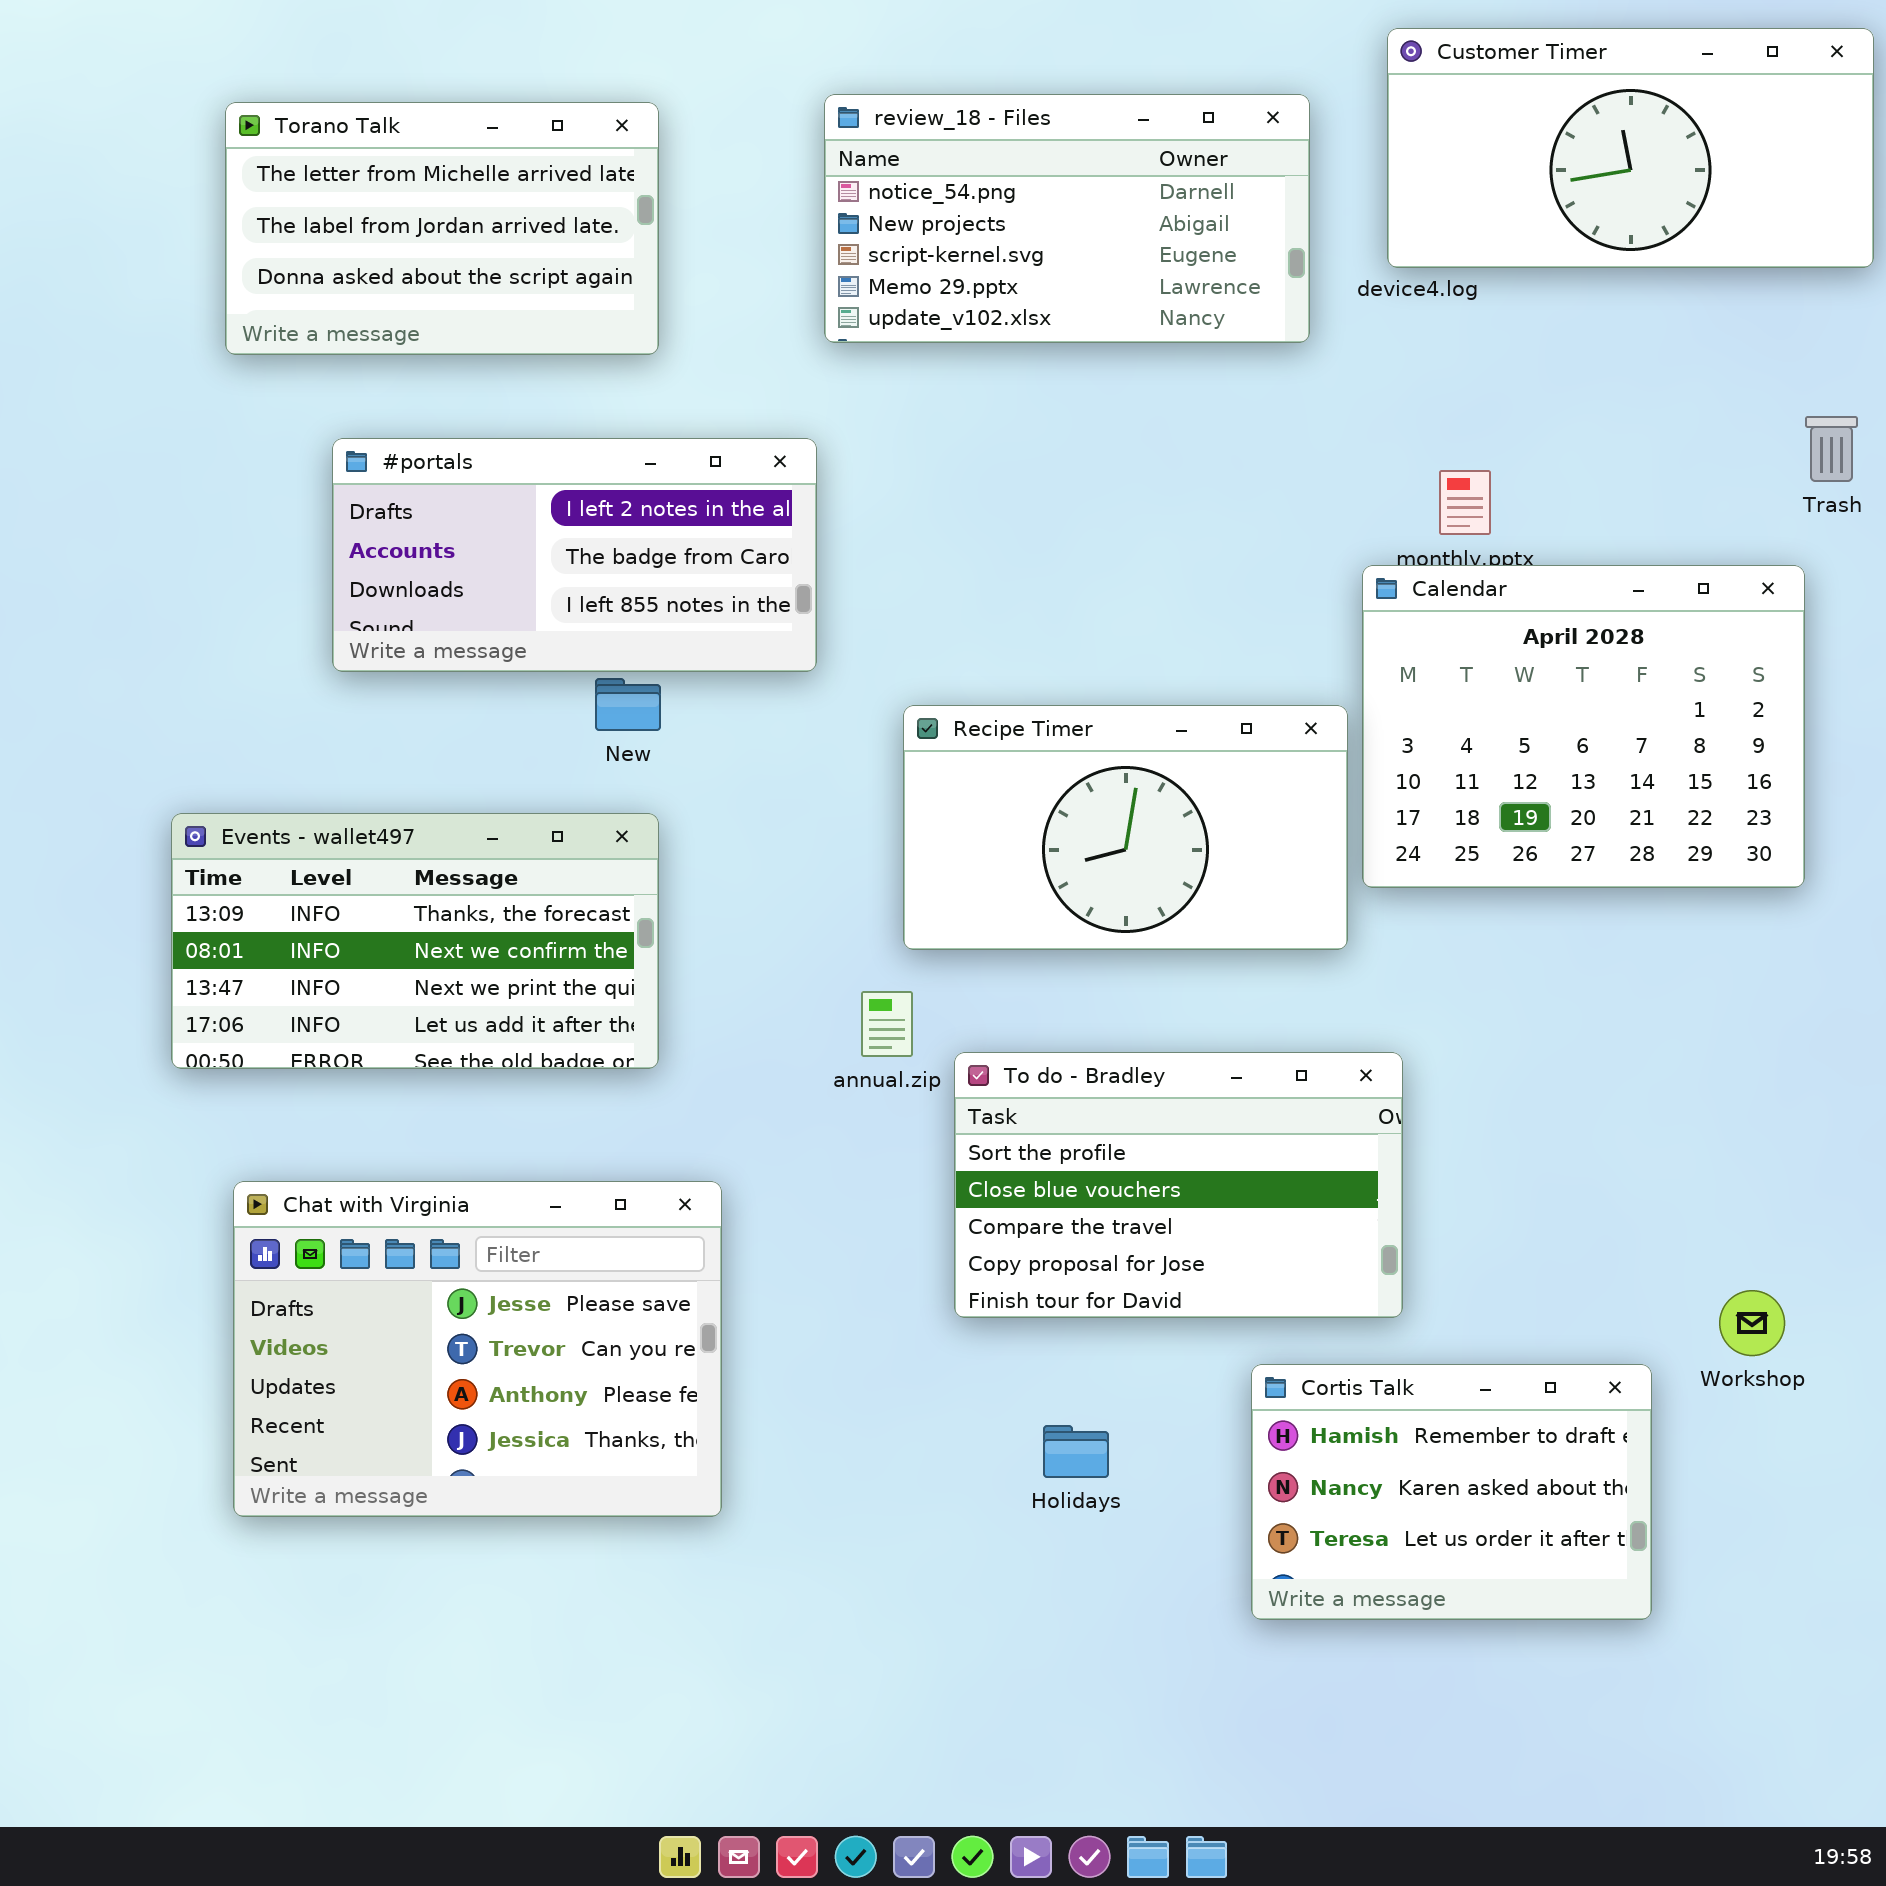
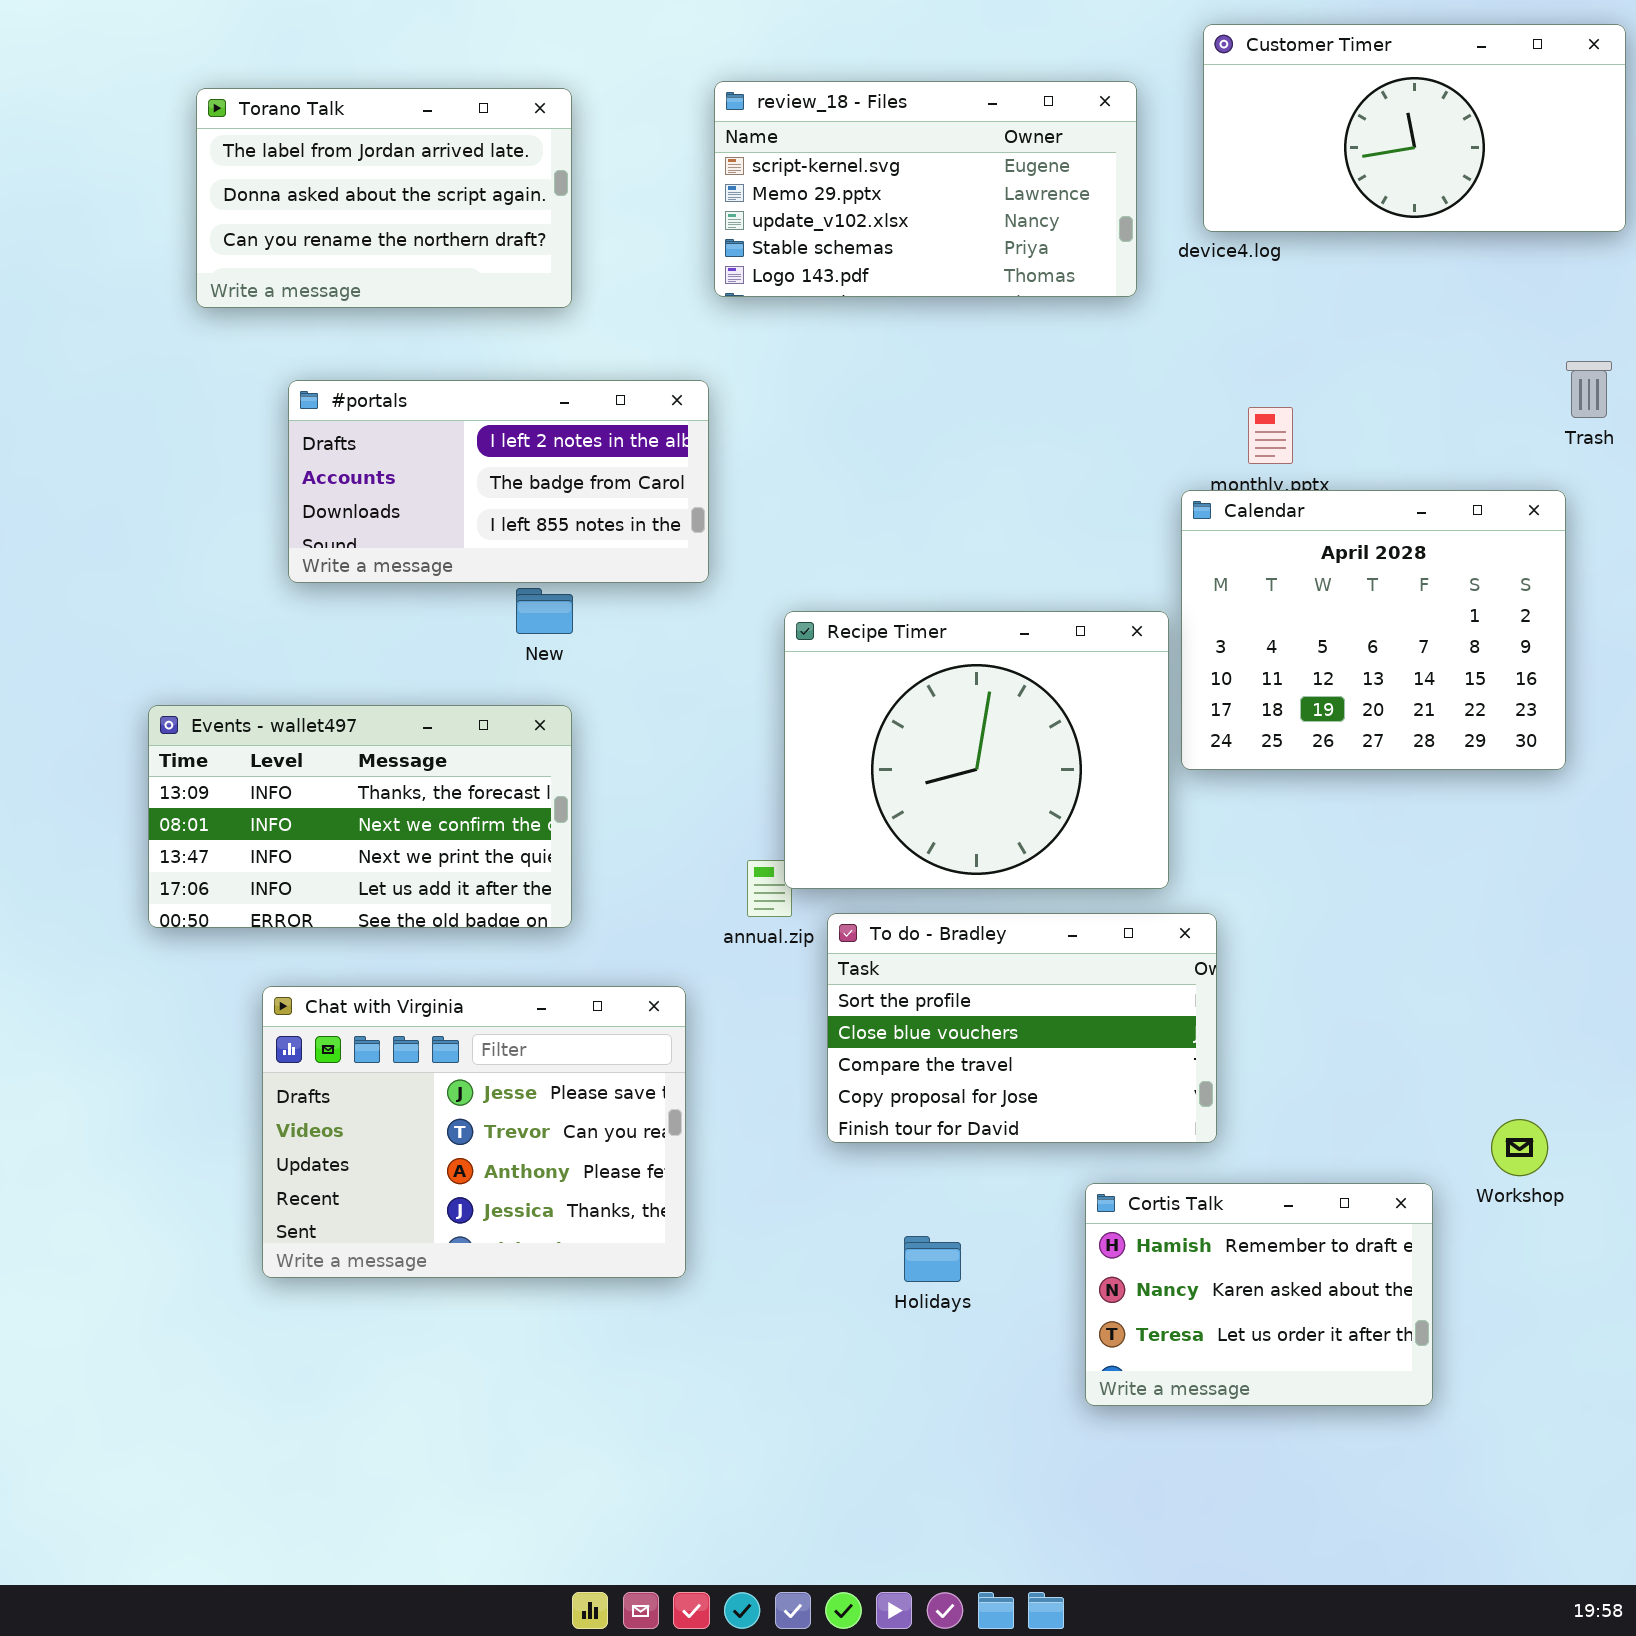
review_18 - Files: [824,94,1310,343] -> [714,81,1137,297], scrolled down 2 rows
Torano Talk: [225,102,659,355] -> [196,88,572,308], scrolled down 1 row
Recipe Timer: [903,705,1348,950] -> [784,611,1169,889], resized
Chat with Virginia: [233,1181,722,1517] -> [262,986,686,1278], moved

